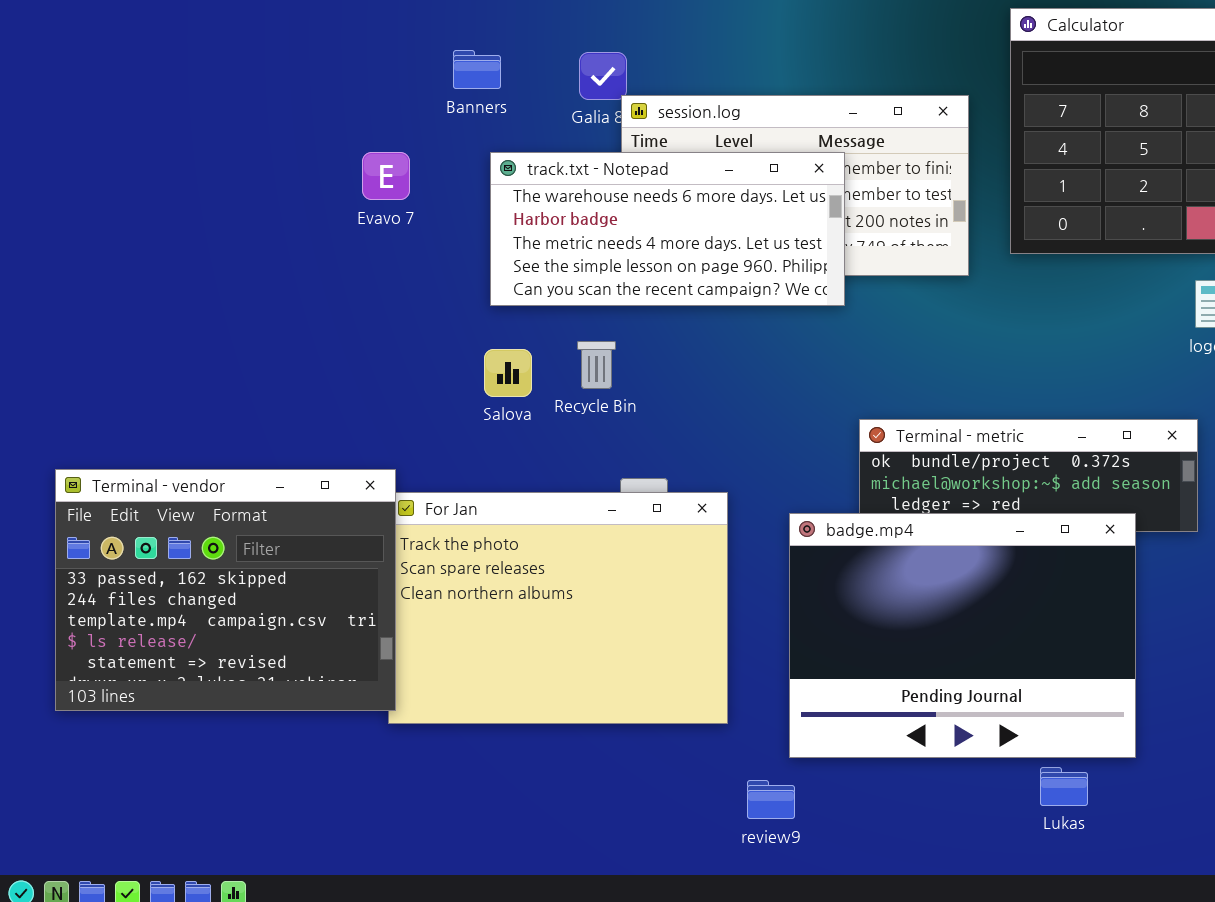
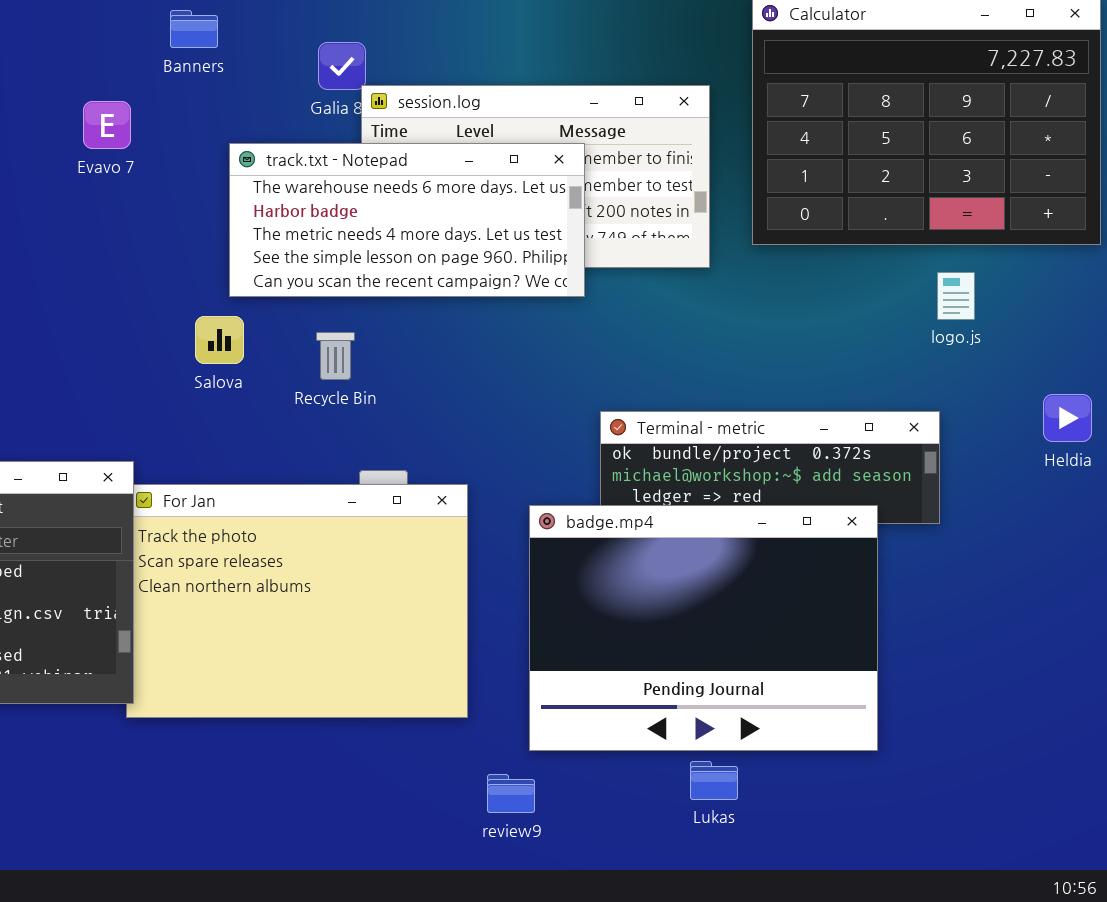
Banners: [453,50,501,89] -> [170,10,218,48], moved
Evavo 7: [362,152,410,200] -> [83,101,131,149], moved
Salova: [484,349,532,397] -> [195,316,244,364], moved
Lukas: [1040,767,1088,806] -> [690,761,738,800], moved

